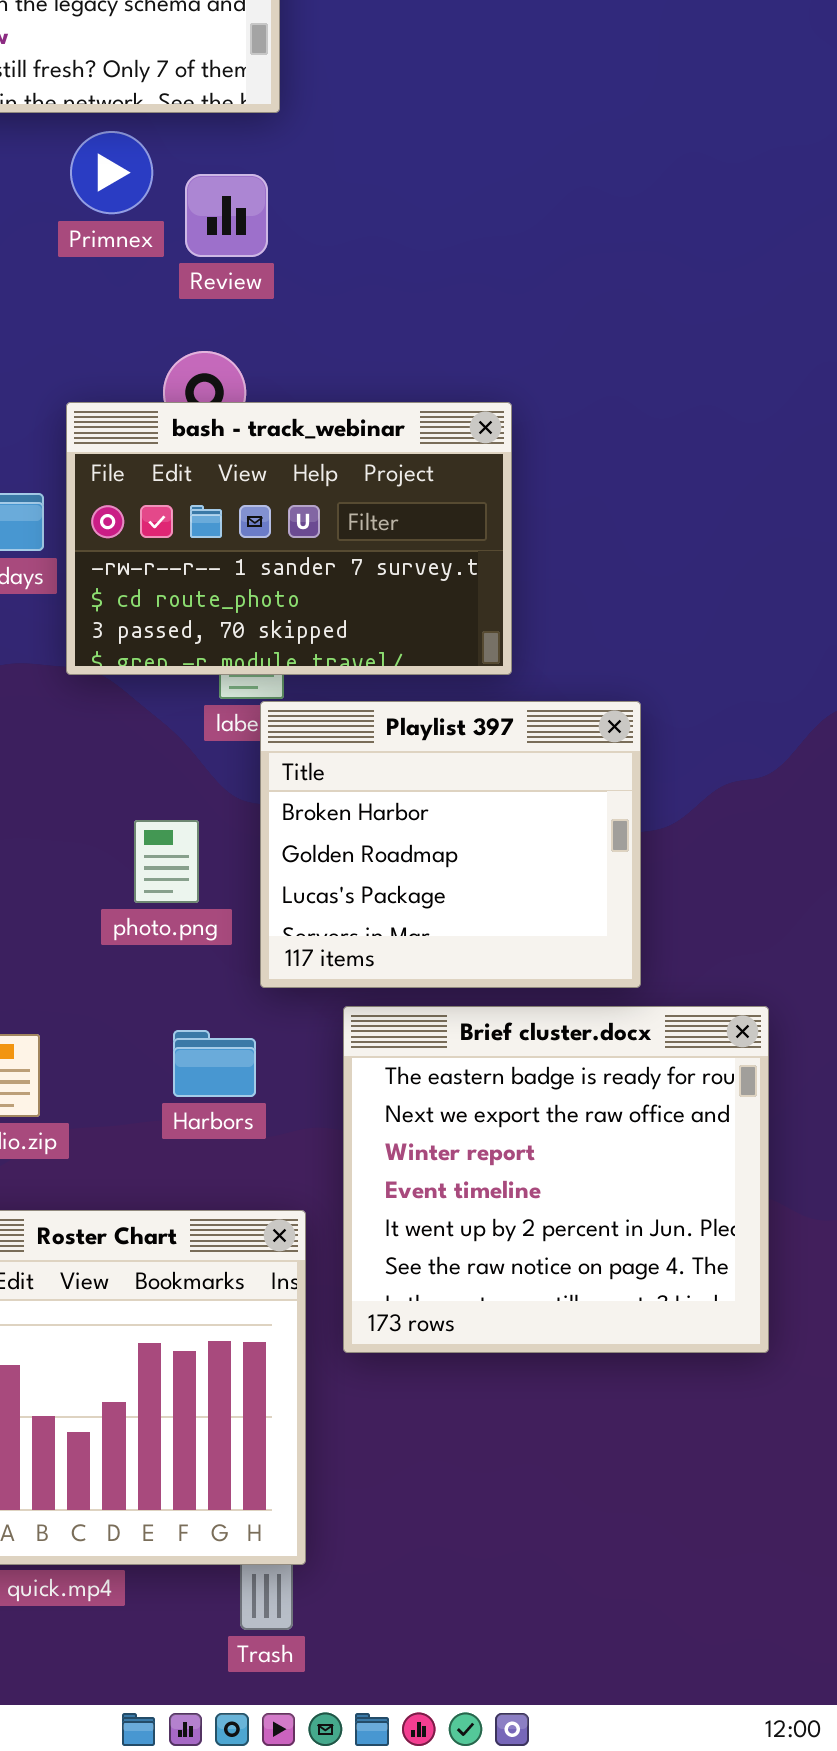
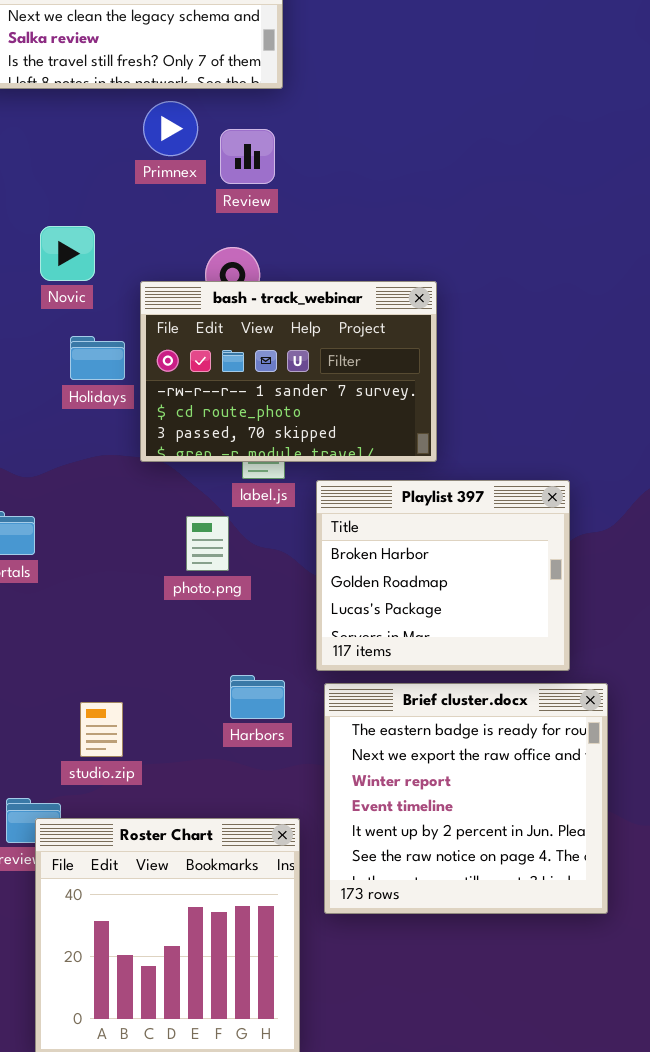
Playlist 397: [260,701,641,988] -> [316,480,570,671], moved
photo.png: [134,820,199,903] -> [186,516,229,571], moved
Harbors: [173,1030,256,1097] -> [230,675,285,719], moved

